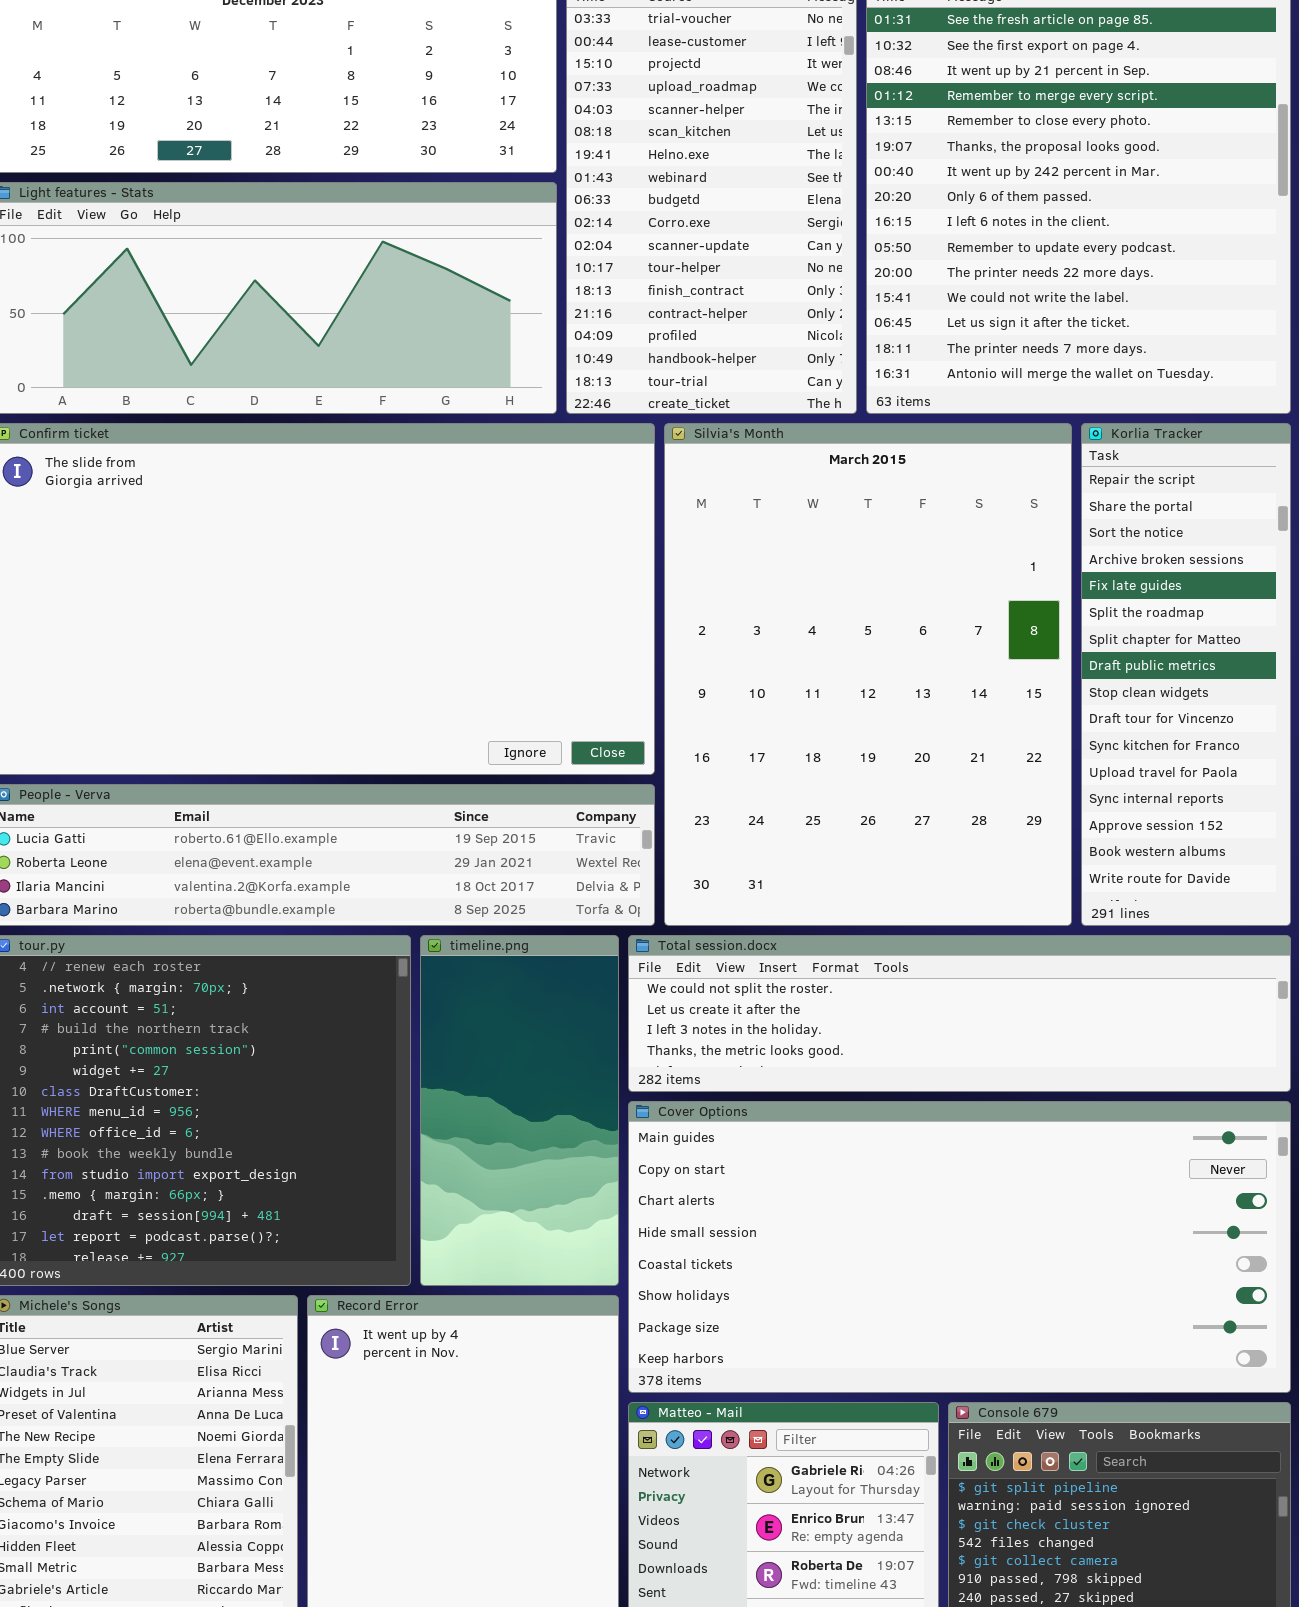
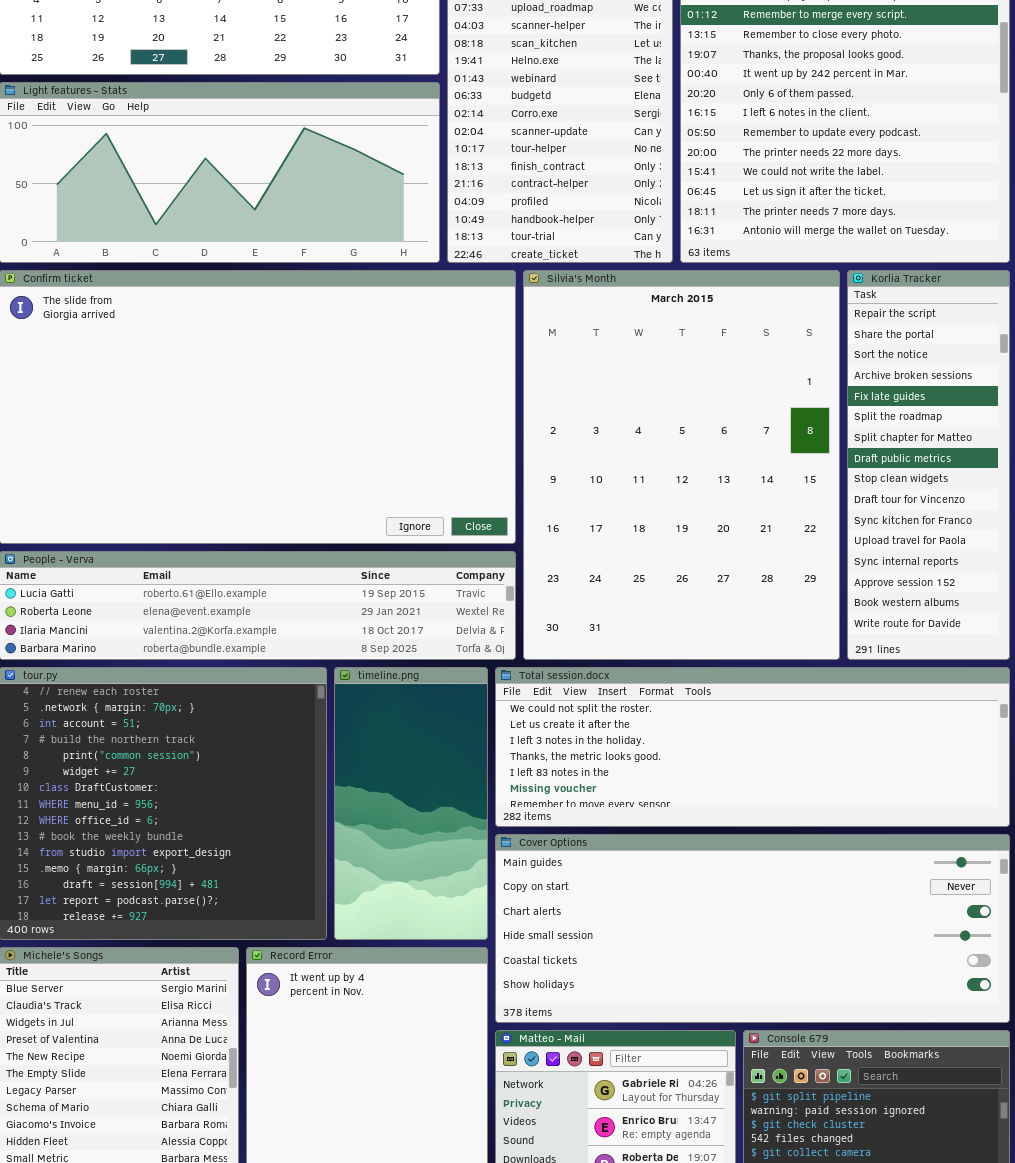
Total session.docx: [628,935,1291,1092] -> [495,667,1010,827], resized
Cover Options: [628,1101,1291,1393] -> [495,834,1010,1023], resized

